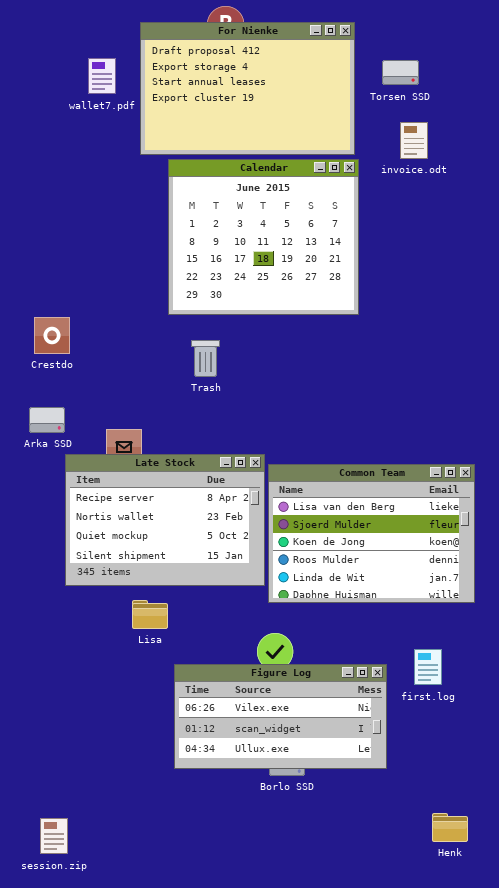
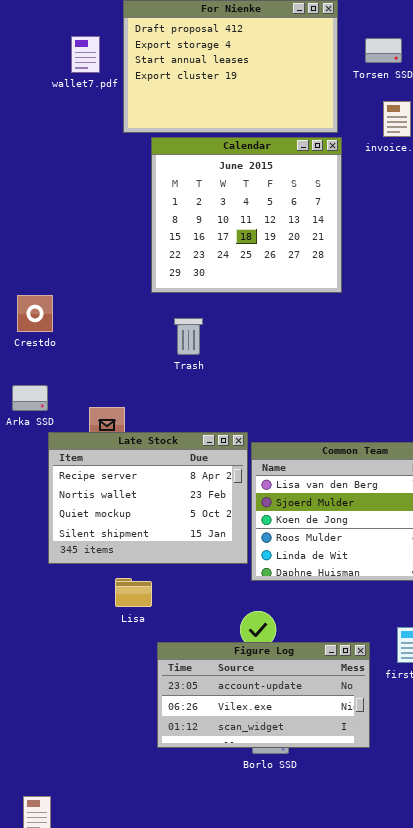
Figure Log: [174,664,387,769] -> [157,642,370,748], scrolled up 1 row

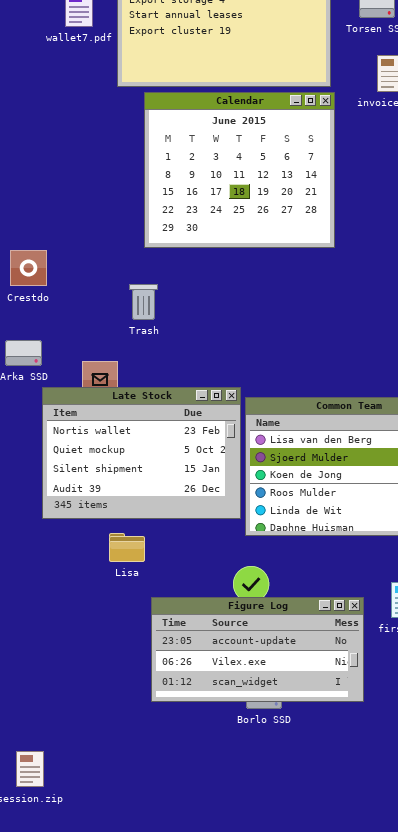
Trash: [174,318,203,355] -> [129,284,158,320], moved
Late Stock: [48,432,248,564] -> [42,387,241,519], scrolled down 1 row

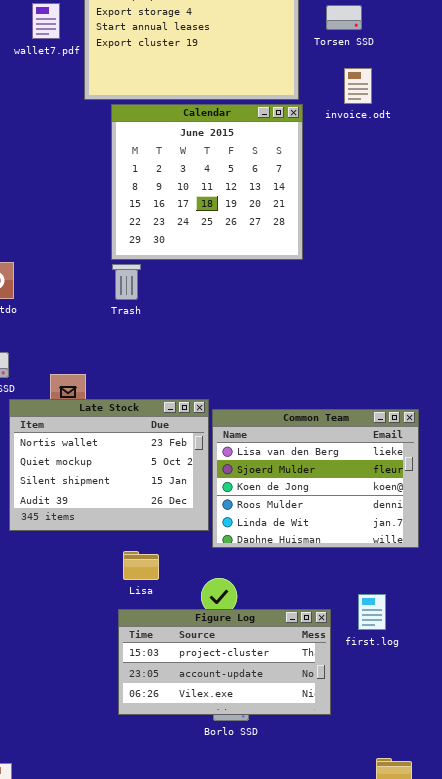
Trash: [129,284,158,320] -> [112,264,141,300], moved
Lisa: [109,533,145,562] -> [123,551,159,580], moved
Figure Log: [151,597,364,702] -> [118,609,331,715], scrolled up 1 row

